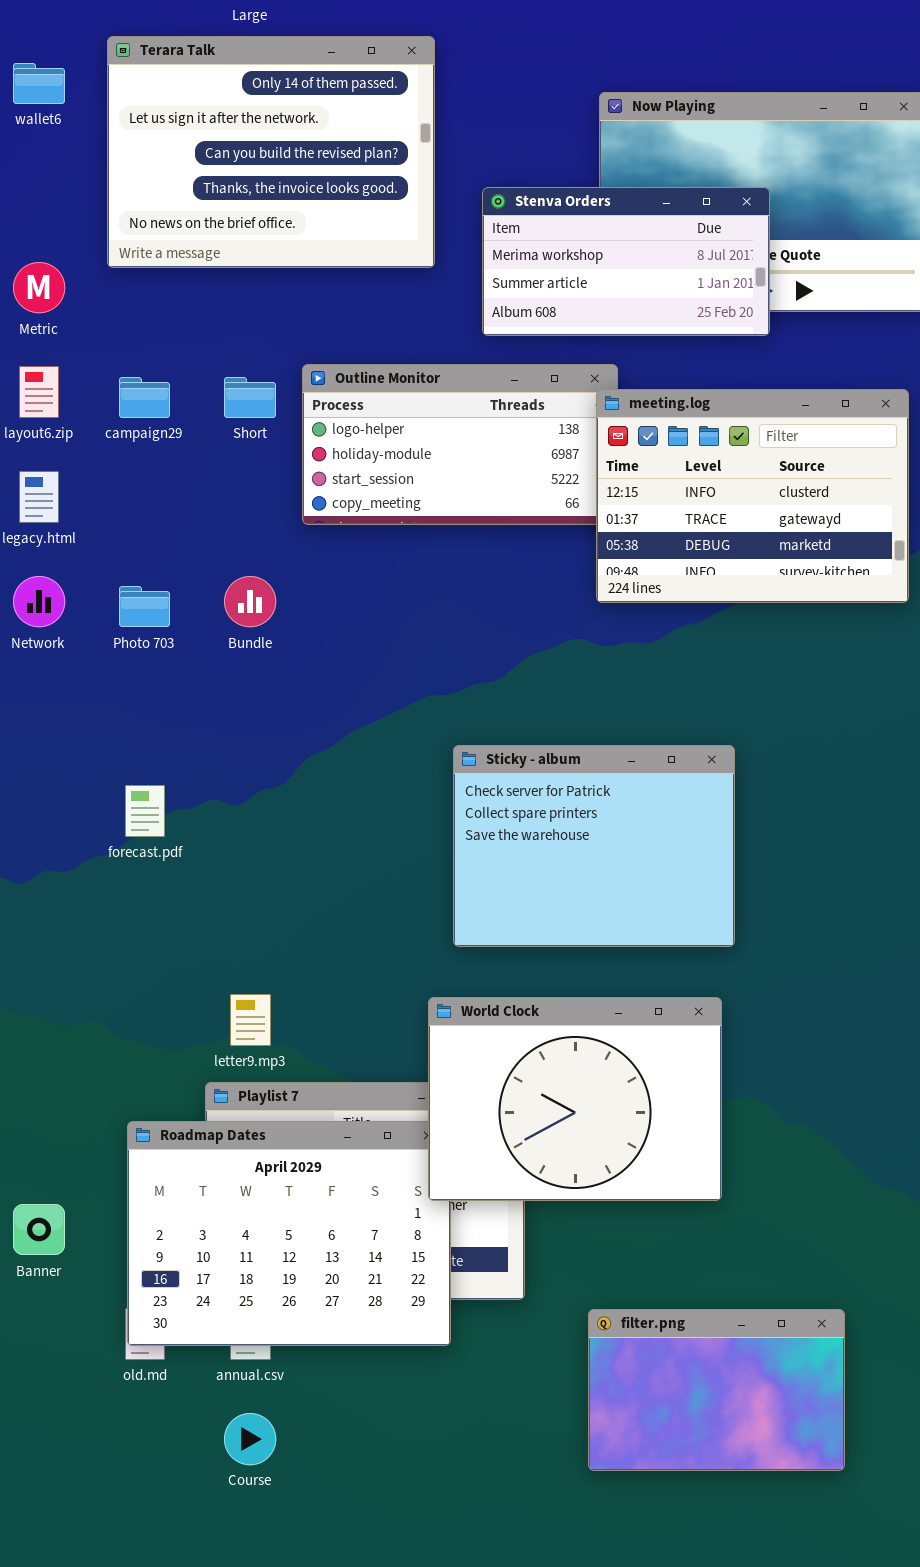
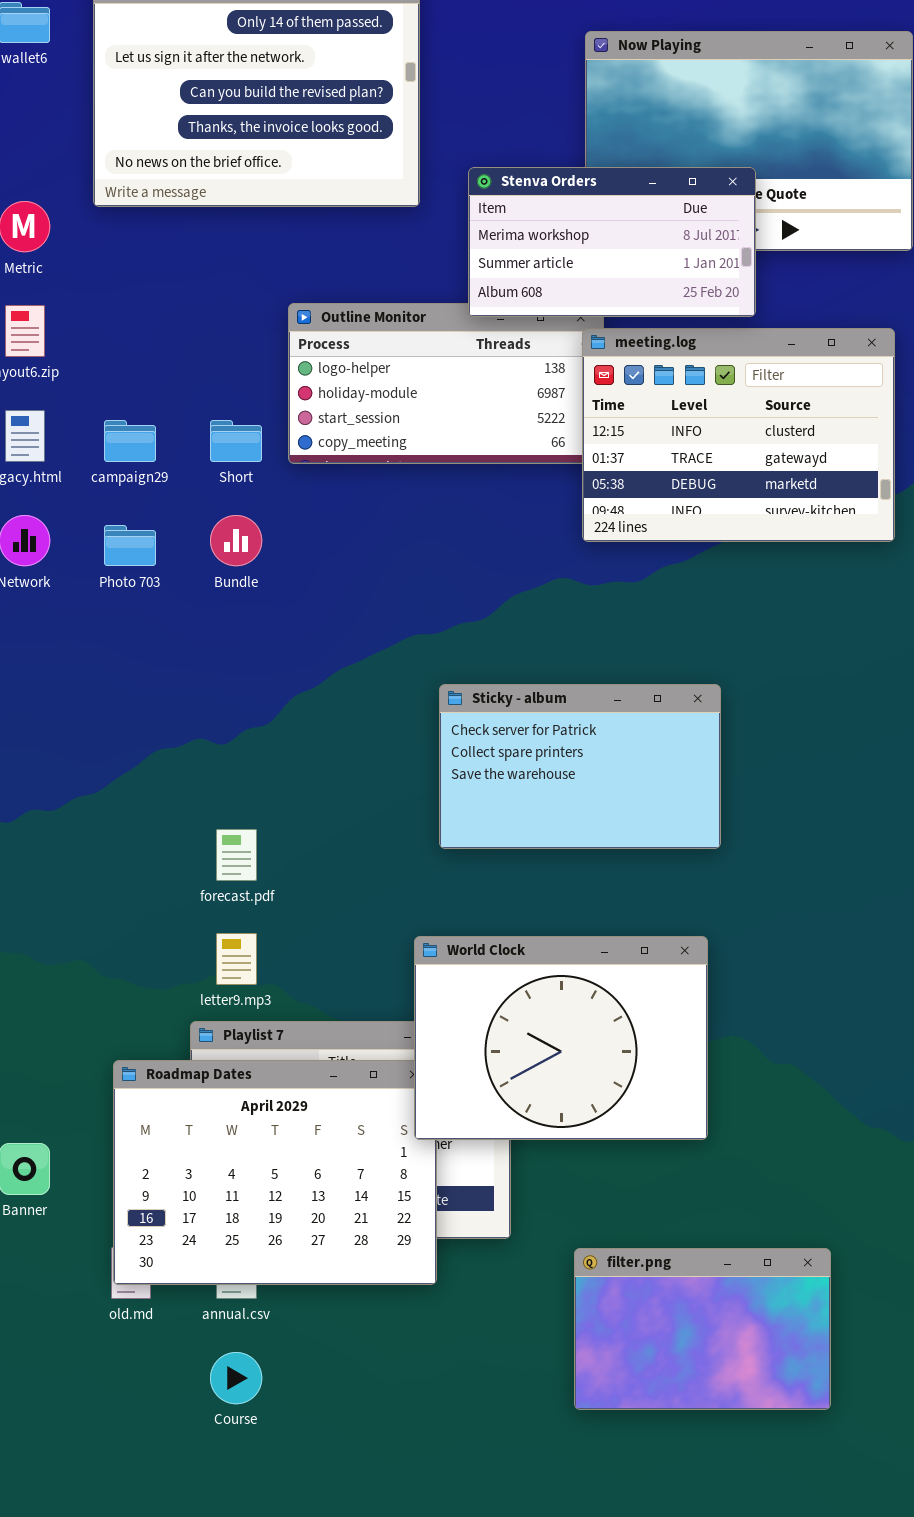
Stenva Orders: [482,187,770,336] -> [468,167,756,317], moved
campaign29: [119,377,170,418] -> [104,420,156,462], moved
Short: [224,377,276,418] -> [210,420,262,462], moved
Sticky - album: [453,745,735,947] -> [439,684,721,849], resized
forecast.pdf: [125,785,165,837] -> [216,829,257,881], moved

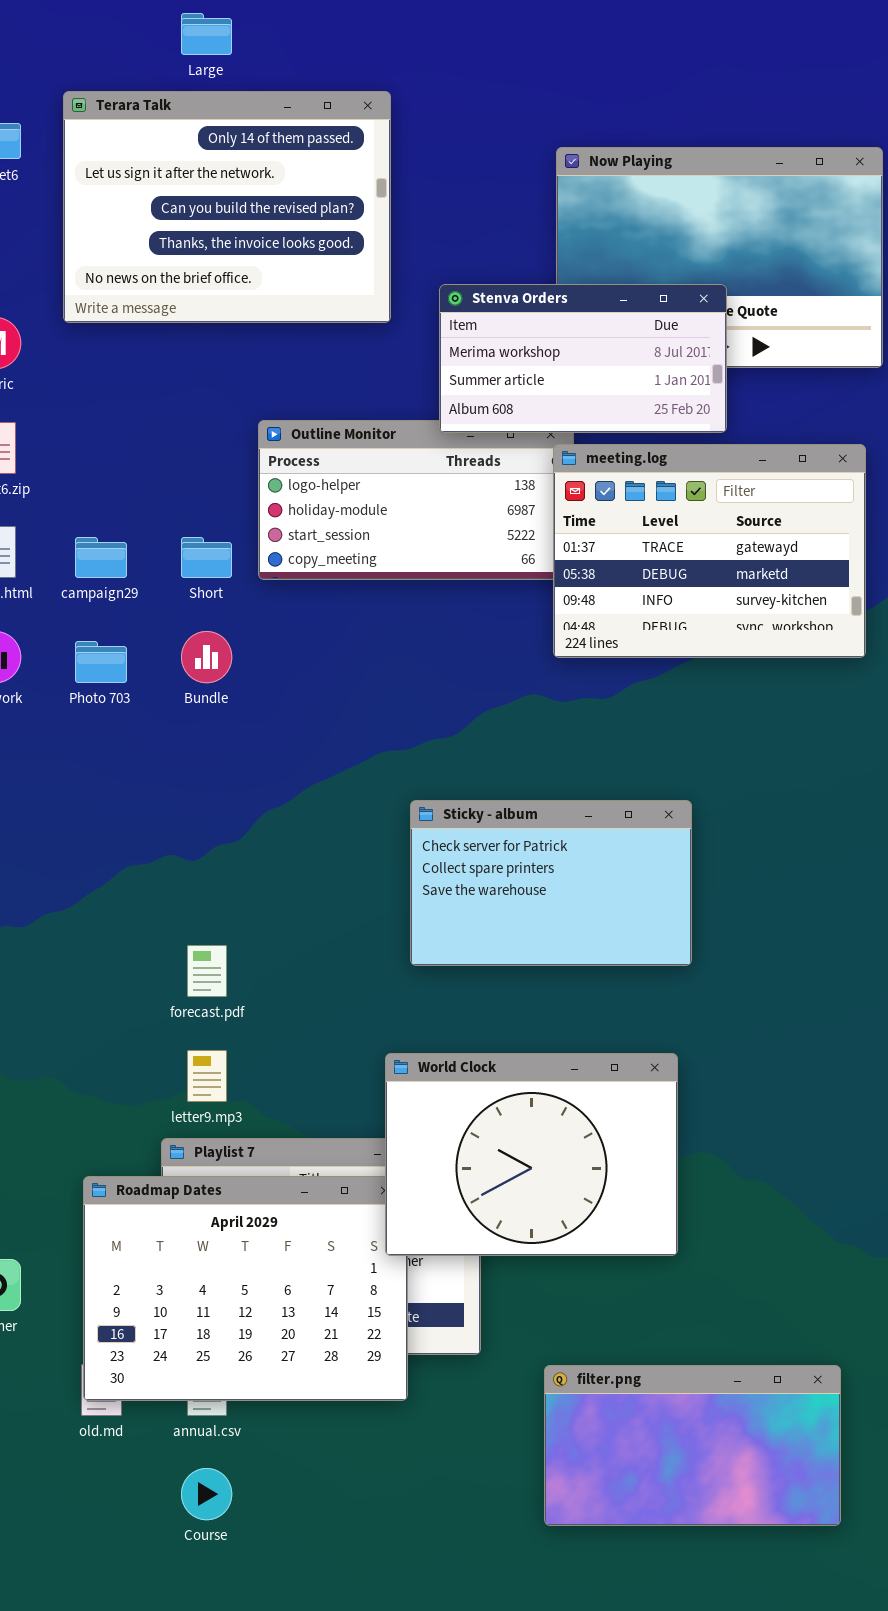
meeting.log: [582,328,895,542] -> [553,444,866,658], scrolled down 1 row
filter.png: [574,1248,831,1410] -> [544,1365,841,1526], resized

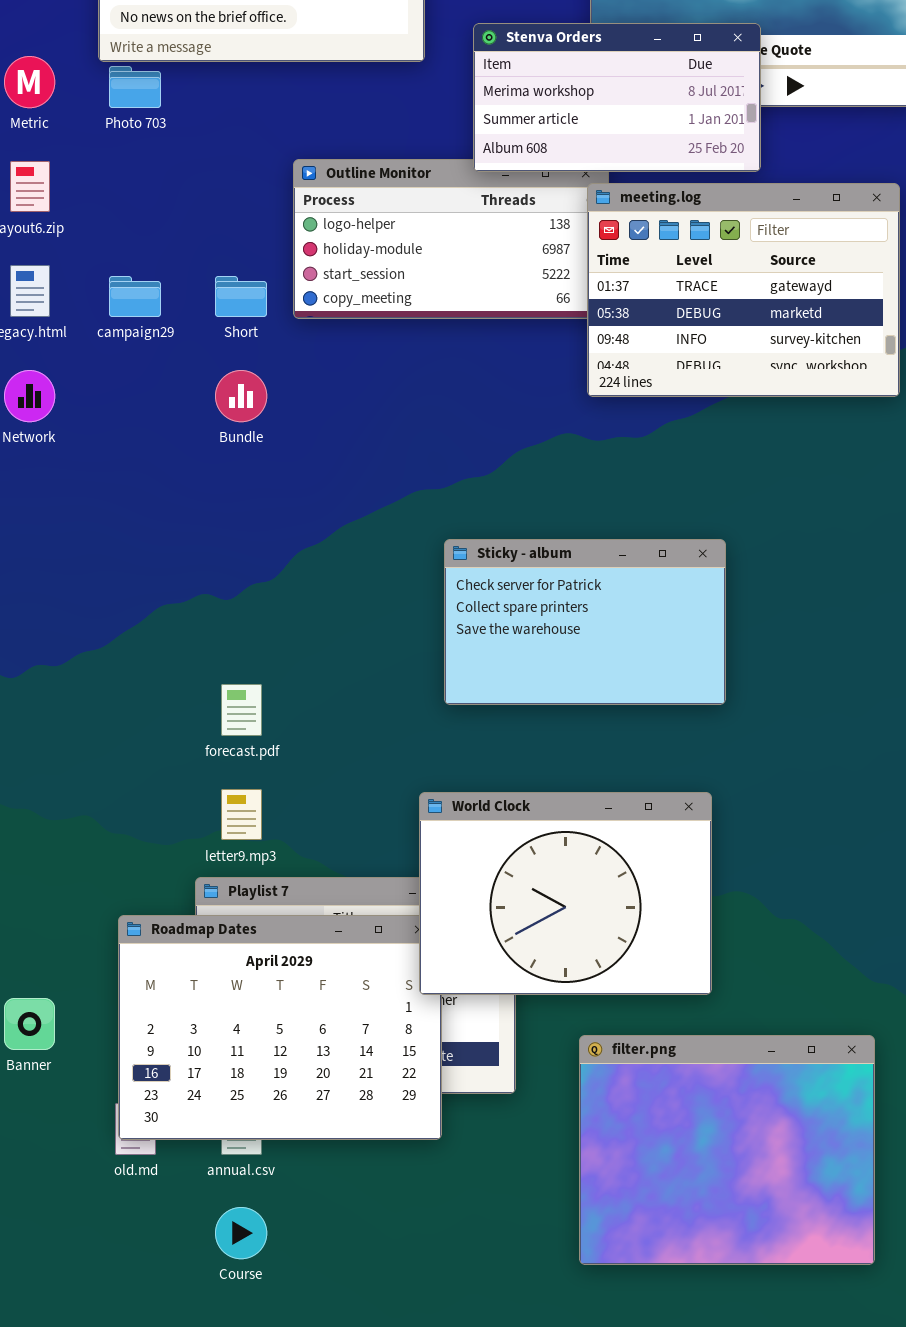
Photo 703: [75,641,127,683] -> [109,66,161,108], moved
filter.png: [544,1365,841,1526] -> [579,1035,875,1265], resized

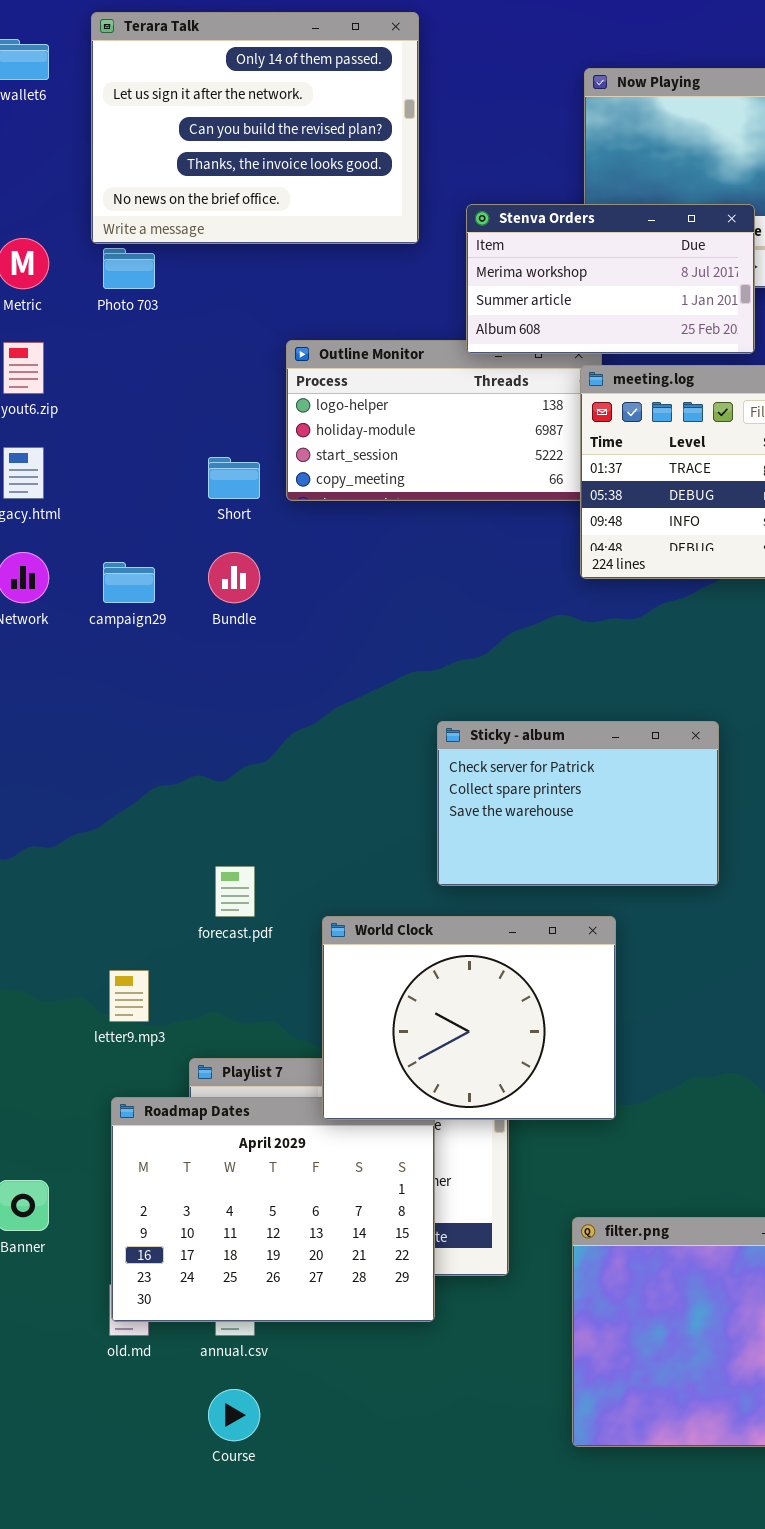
campaign29: [109,276,161,317] -> [103,562,155,603], moved
letter9.mp3: [221,789,262,840] -> [109,970,149,1022], moved
World Clock: [419,792,712,995] -> [322,916,616,1120], moved

